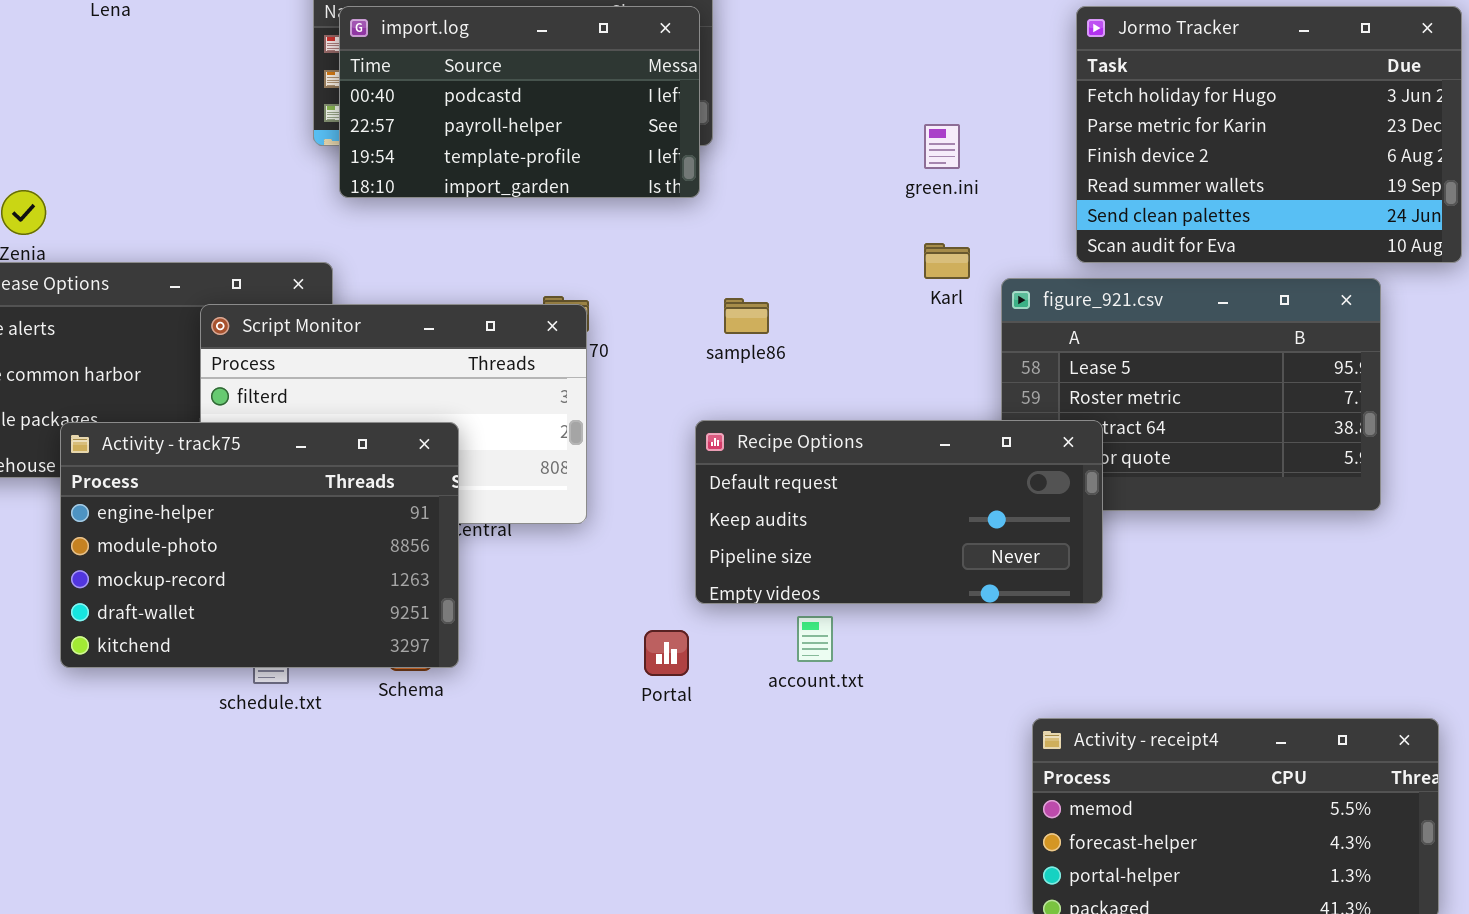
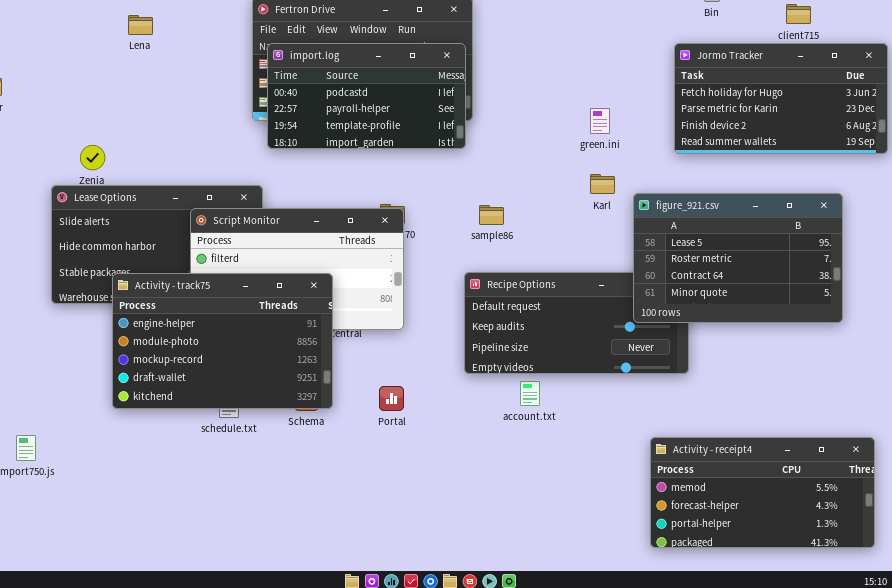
Jormo Tracker: [1076,6,1462,263] -> [674,43,888,154], resized
figure_921.csv: [1001,278,1381,511] -> [633,193,843,323], raised
Portal: [644,630,689,676] -> [379,386,404,411], moved

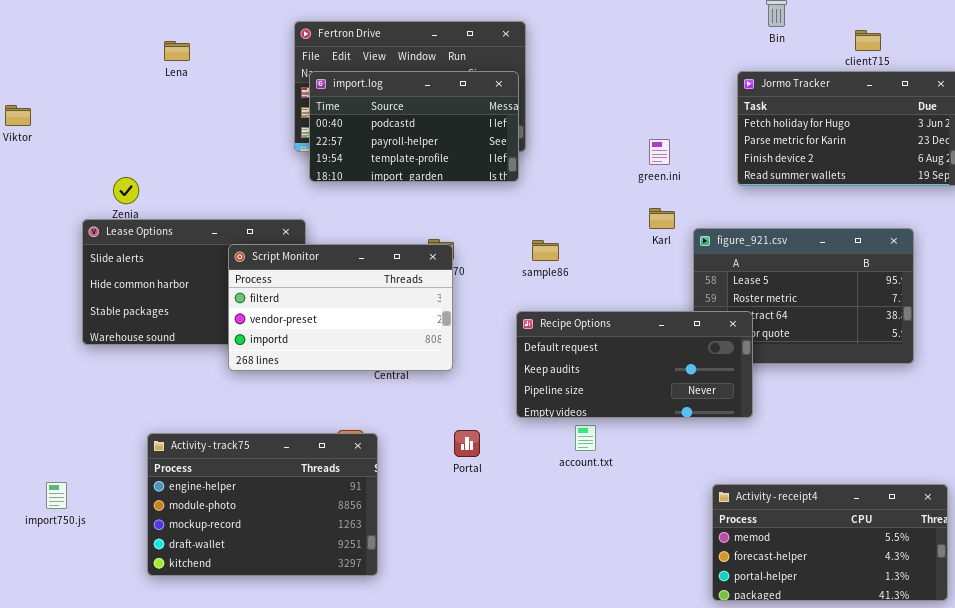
Recipe Options: [464,272,689,374] -> [516,311,753,418], raised
Activity - track75: [112,273,333,409] -> [147,433,378,576], moved
Portal: [379,386,404,411] -> [454,430,480,457], moved

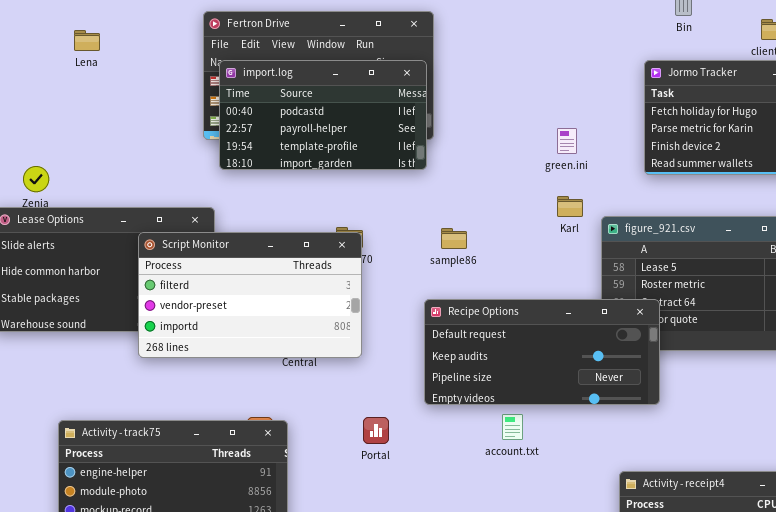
account.txt: [575,425,596,451] -> [502,414,523,440], moved

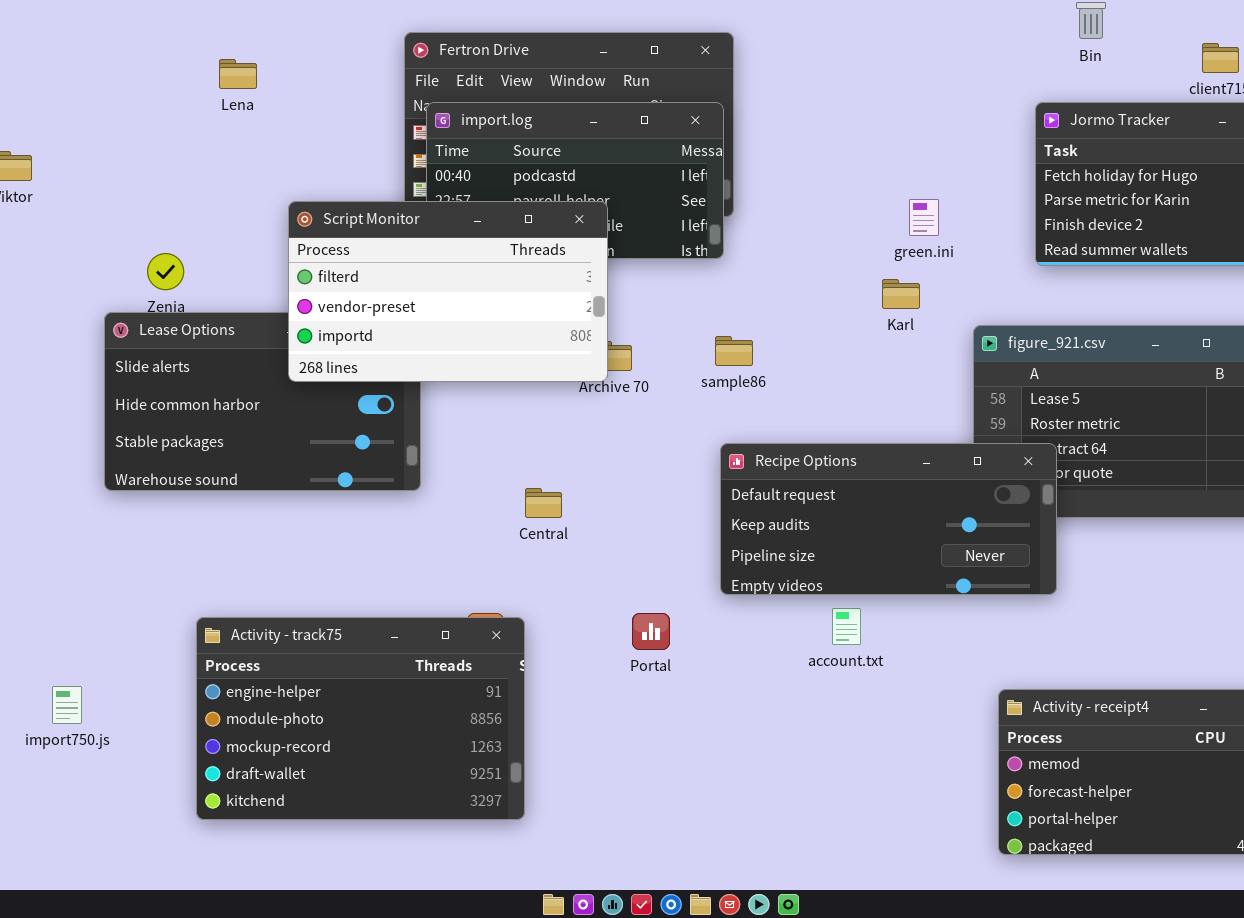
Karl: [557,196,583,217] -> [882,279,920,309], moved
sample86: [441,228,467,249] -> [715,336,753,366], moved
Script Monitor: [138,232,362,358] -> [288,201,608,382], moved

